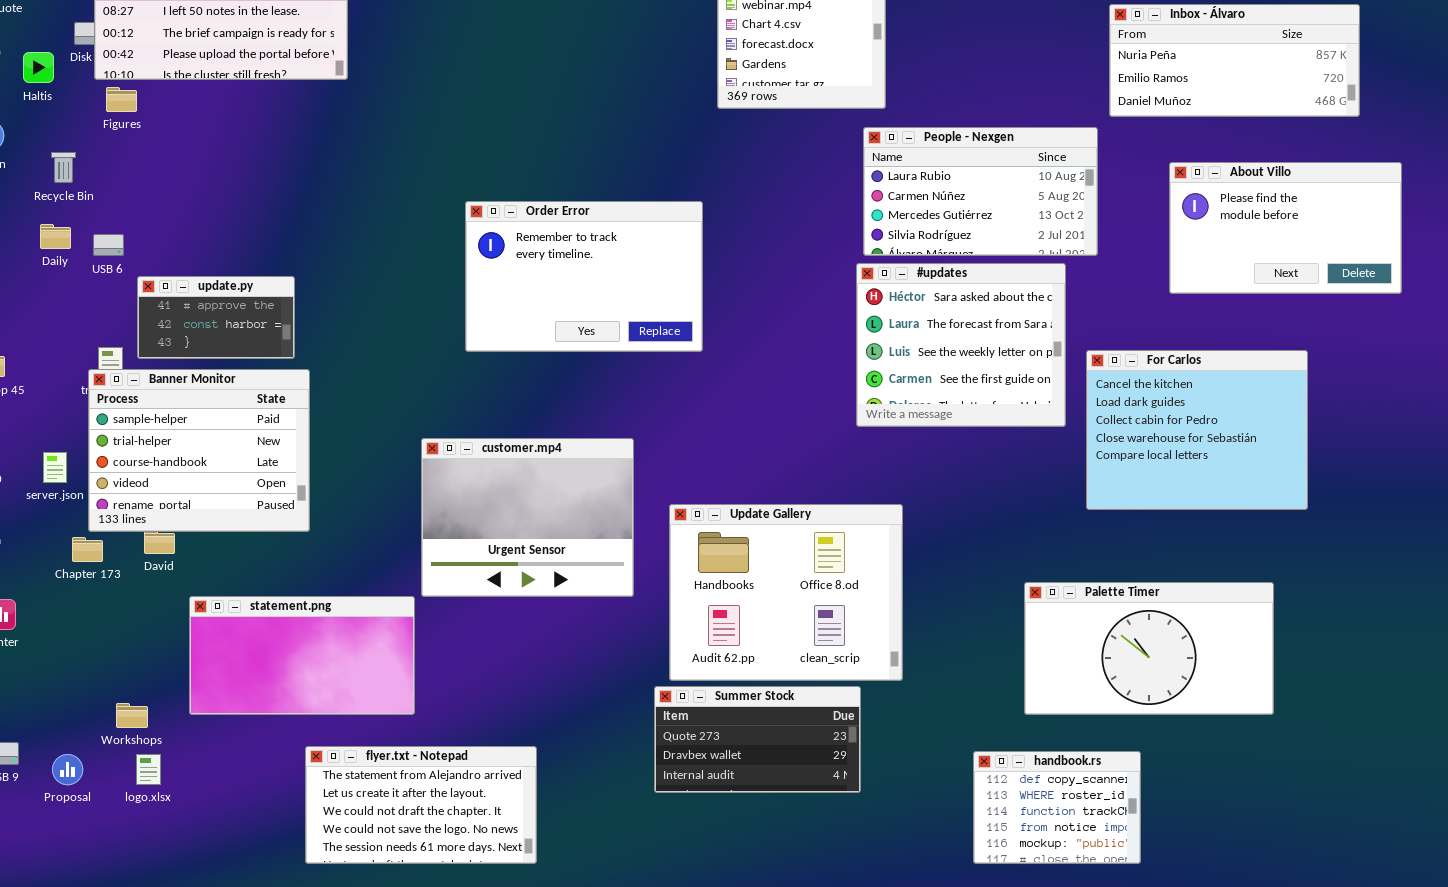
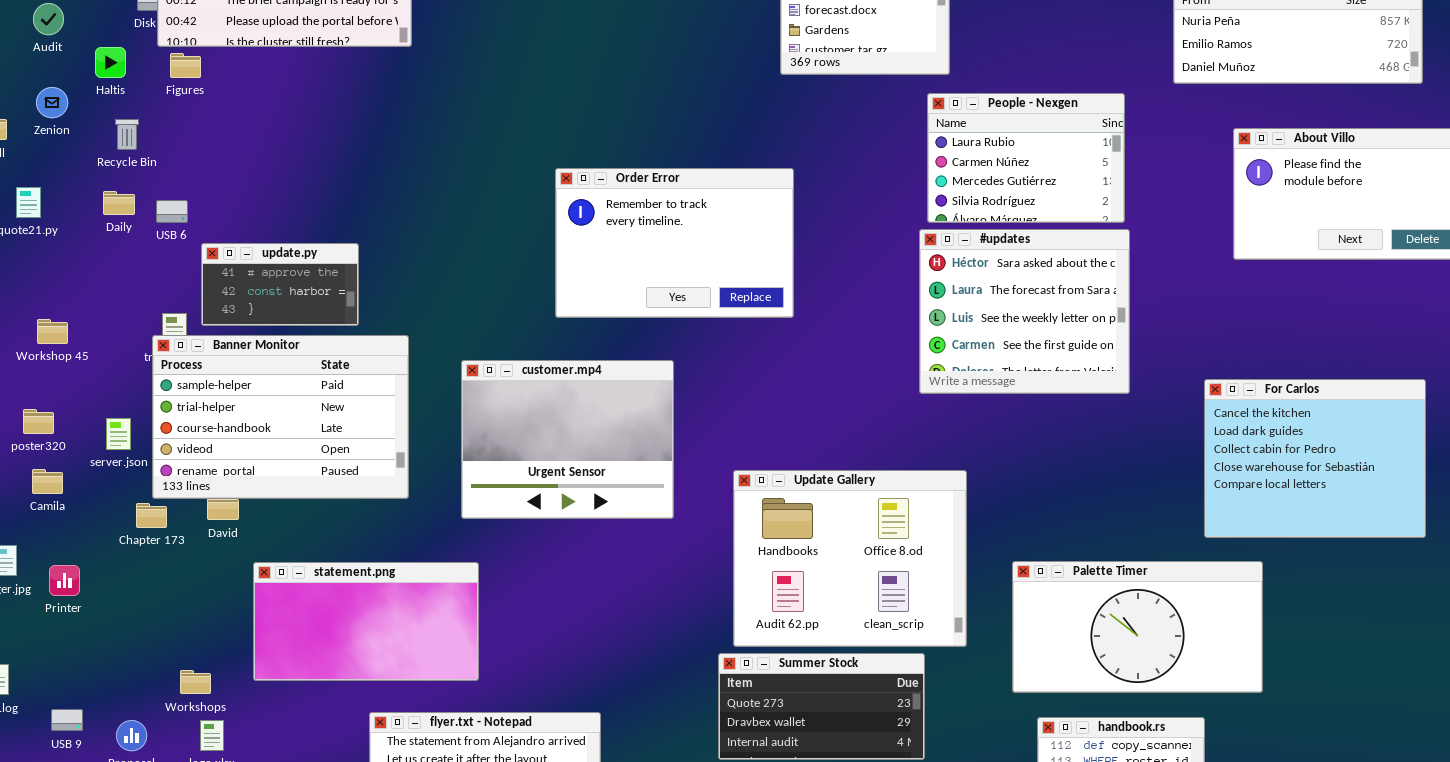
Haltis: [23,52,54,83] -> [95,47,126,78], moved
People - Nexgen: [863,127,1098,256] -> [927,93,1125,223], resized
Order Error: [465,201,703,352] -> [555,168,794,318], moved
For Carlos: [1086,350,1308,510] -> [1204,379,1426,538], moved
Banner Monitor: [88,369,310,532] -> [152,335,409,499], resized
customer.mp4: [421,438,634,597] -> [461,360,674,519], moved
Palette Timer: [1024,582,1274,715] -> [1012,561,1263,693], moved

